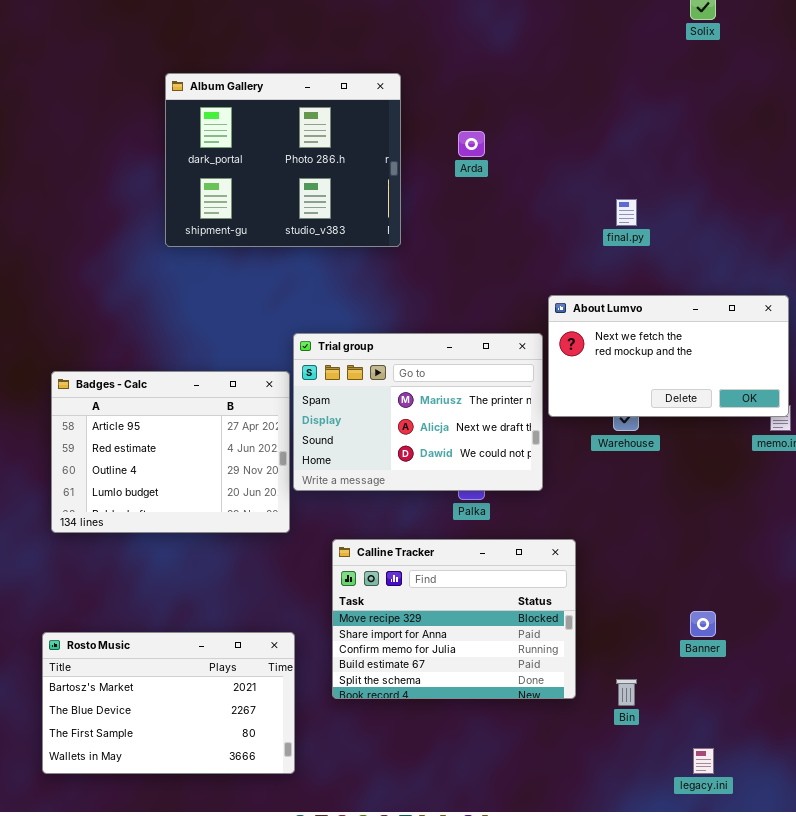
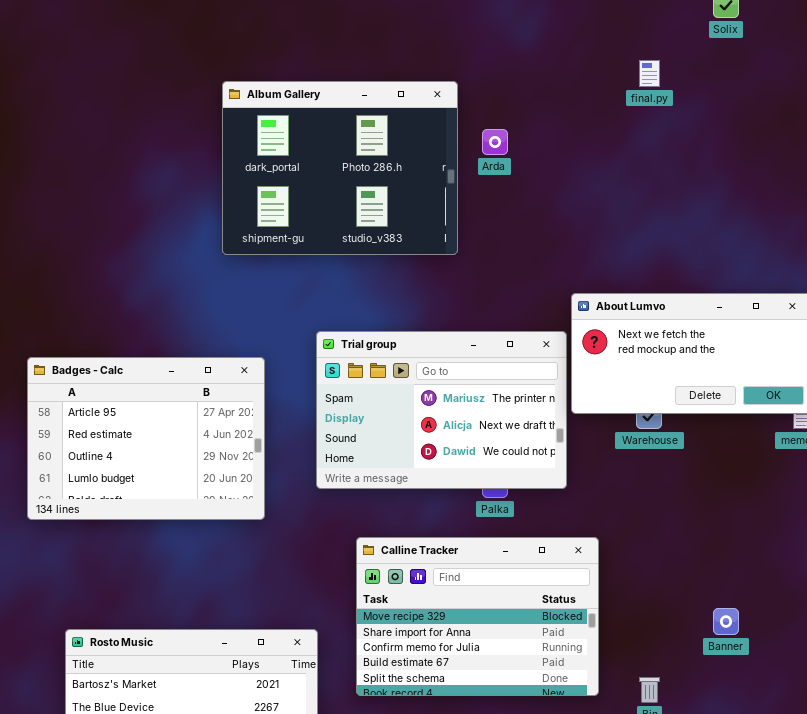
Album Gallery: [165,73,401,247] -> [222,81,458,255], moved
final.py: [616,199,637,226] -> [639,60,660,87], moved
Badges - Calc: [51,371,290,533] -> [27,357,265,520], moved

